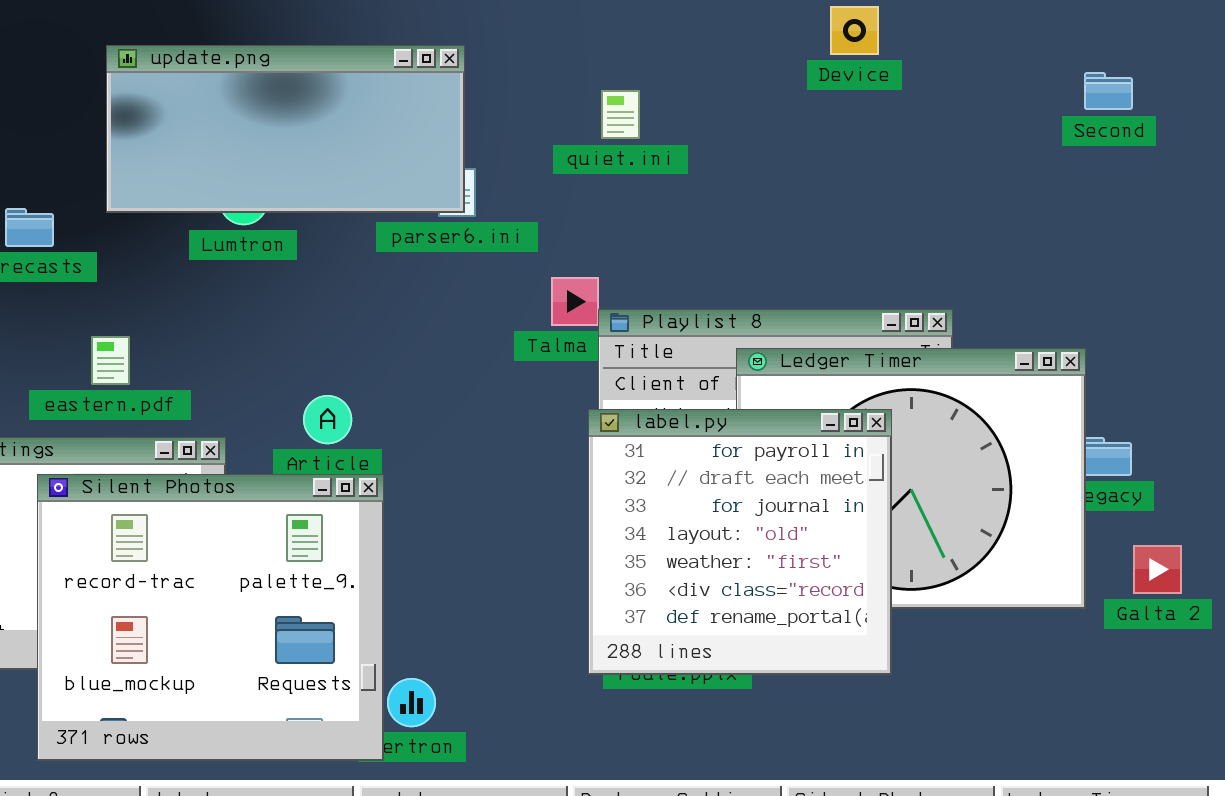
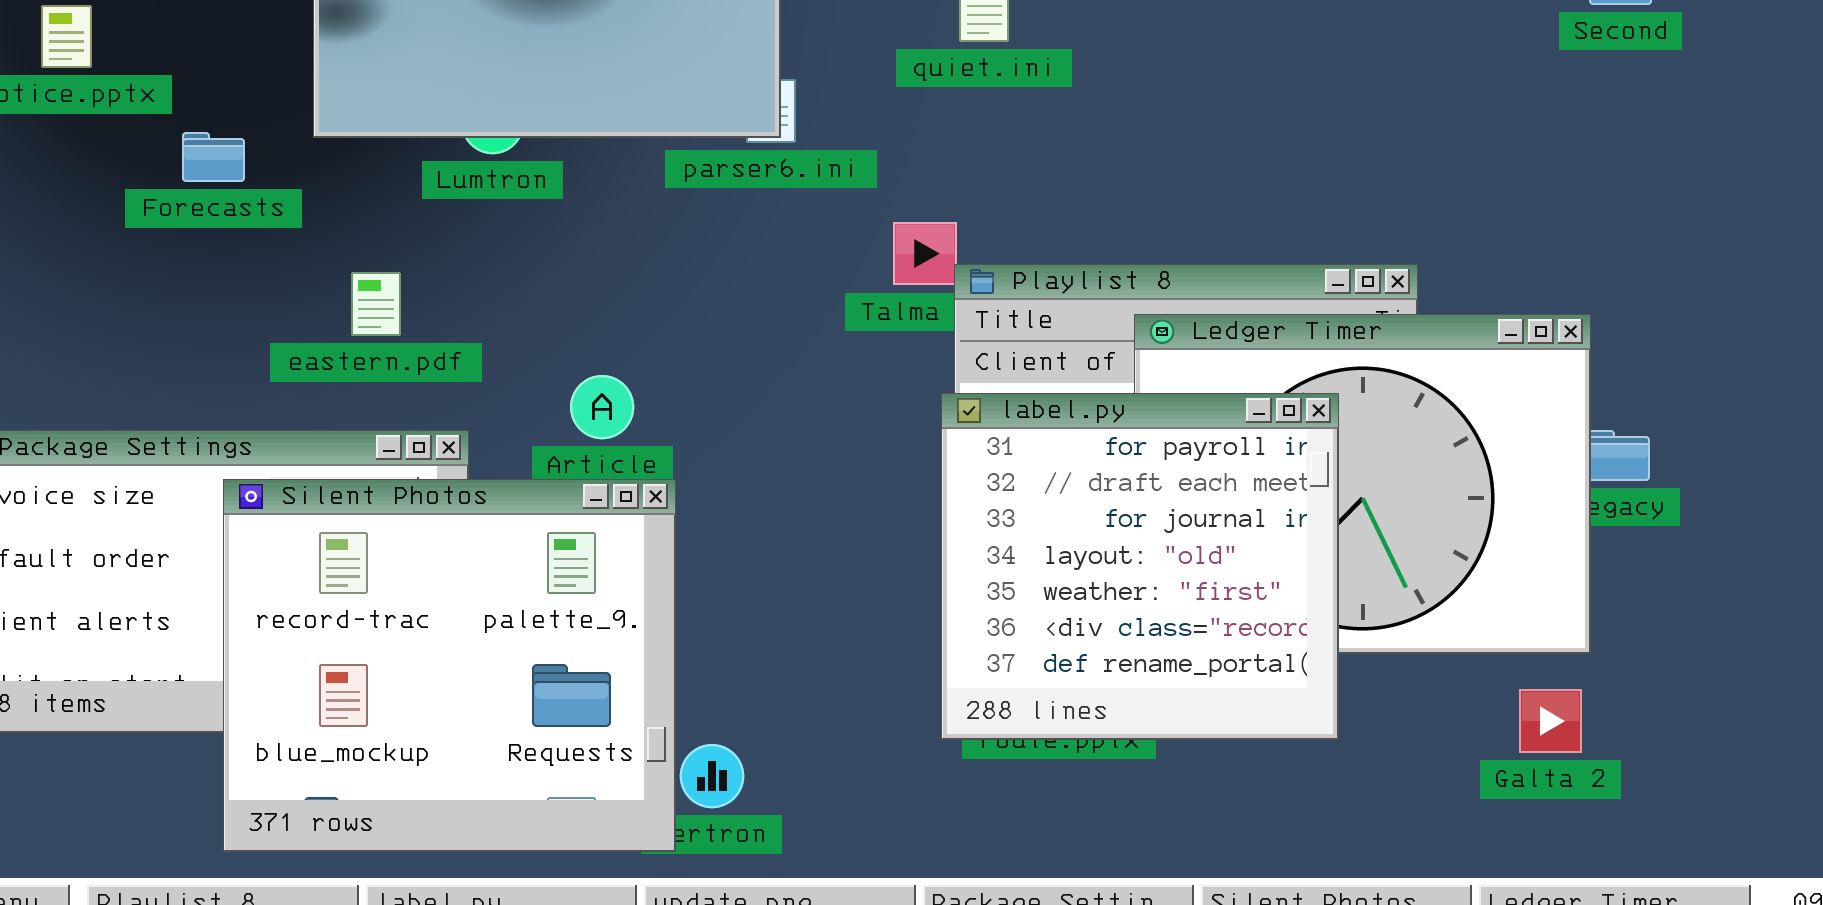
eastern.pdf: [91,336,130,385] -> [351,272,401,336], moved
Galta 2: [1133,545,1182,594] -> [1519,689,1582,753], moved

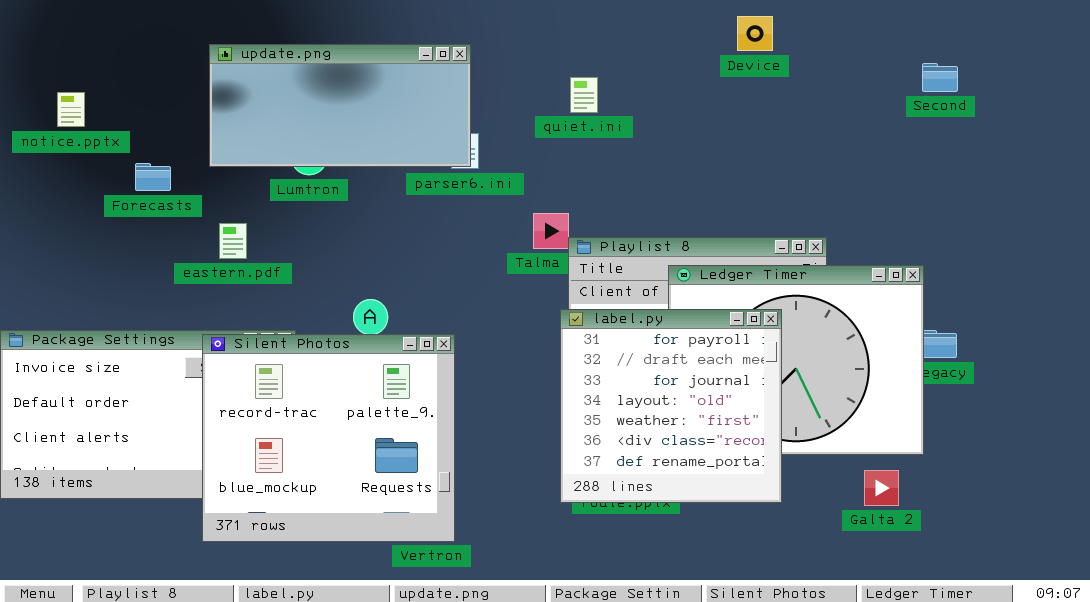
eastern.pdf: [351,272,401,336] -> [219,223,247,259], moved
Silent Photos: [223,479,676,852] -> [202,334,455,542], moved
Galta 2: [1519,689,1582,753] -> [864,470,899,506], moved

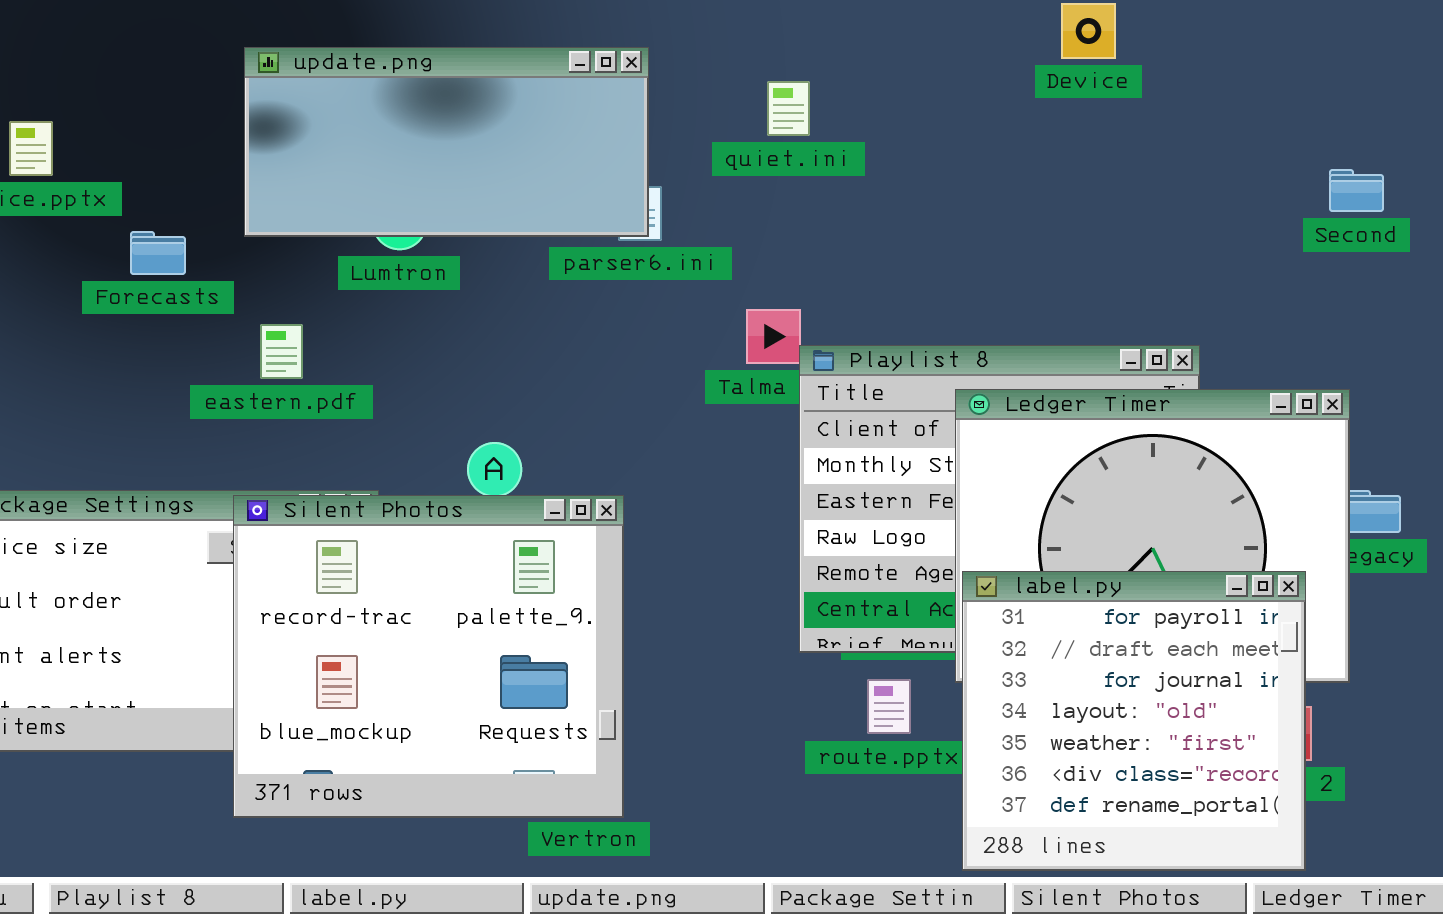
Second: [922,63,958,92] -> [1329,169,1384,212], moved
quiet.ini: [570,77,598,113] -> [767,81,810,136], moved
label.py: [560,309,782,503] -> [962,571,1306,871], moved

